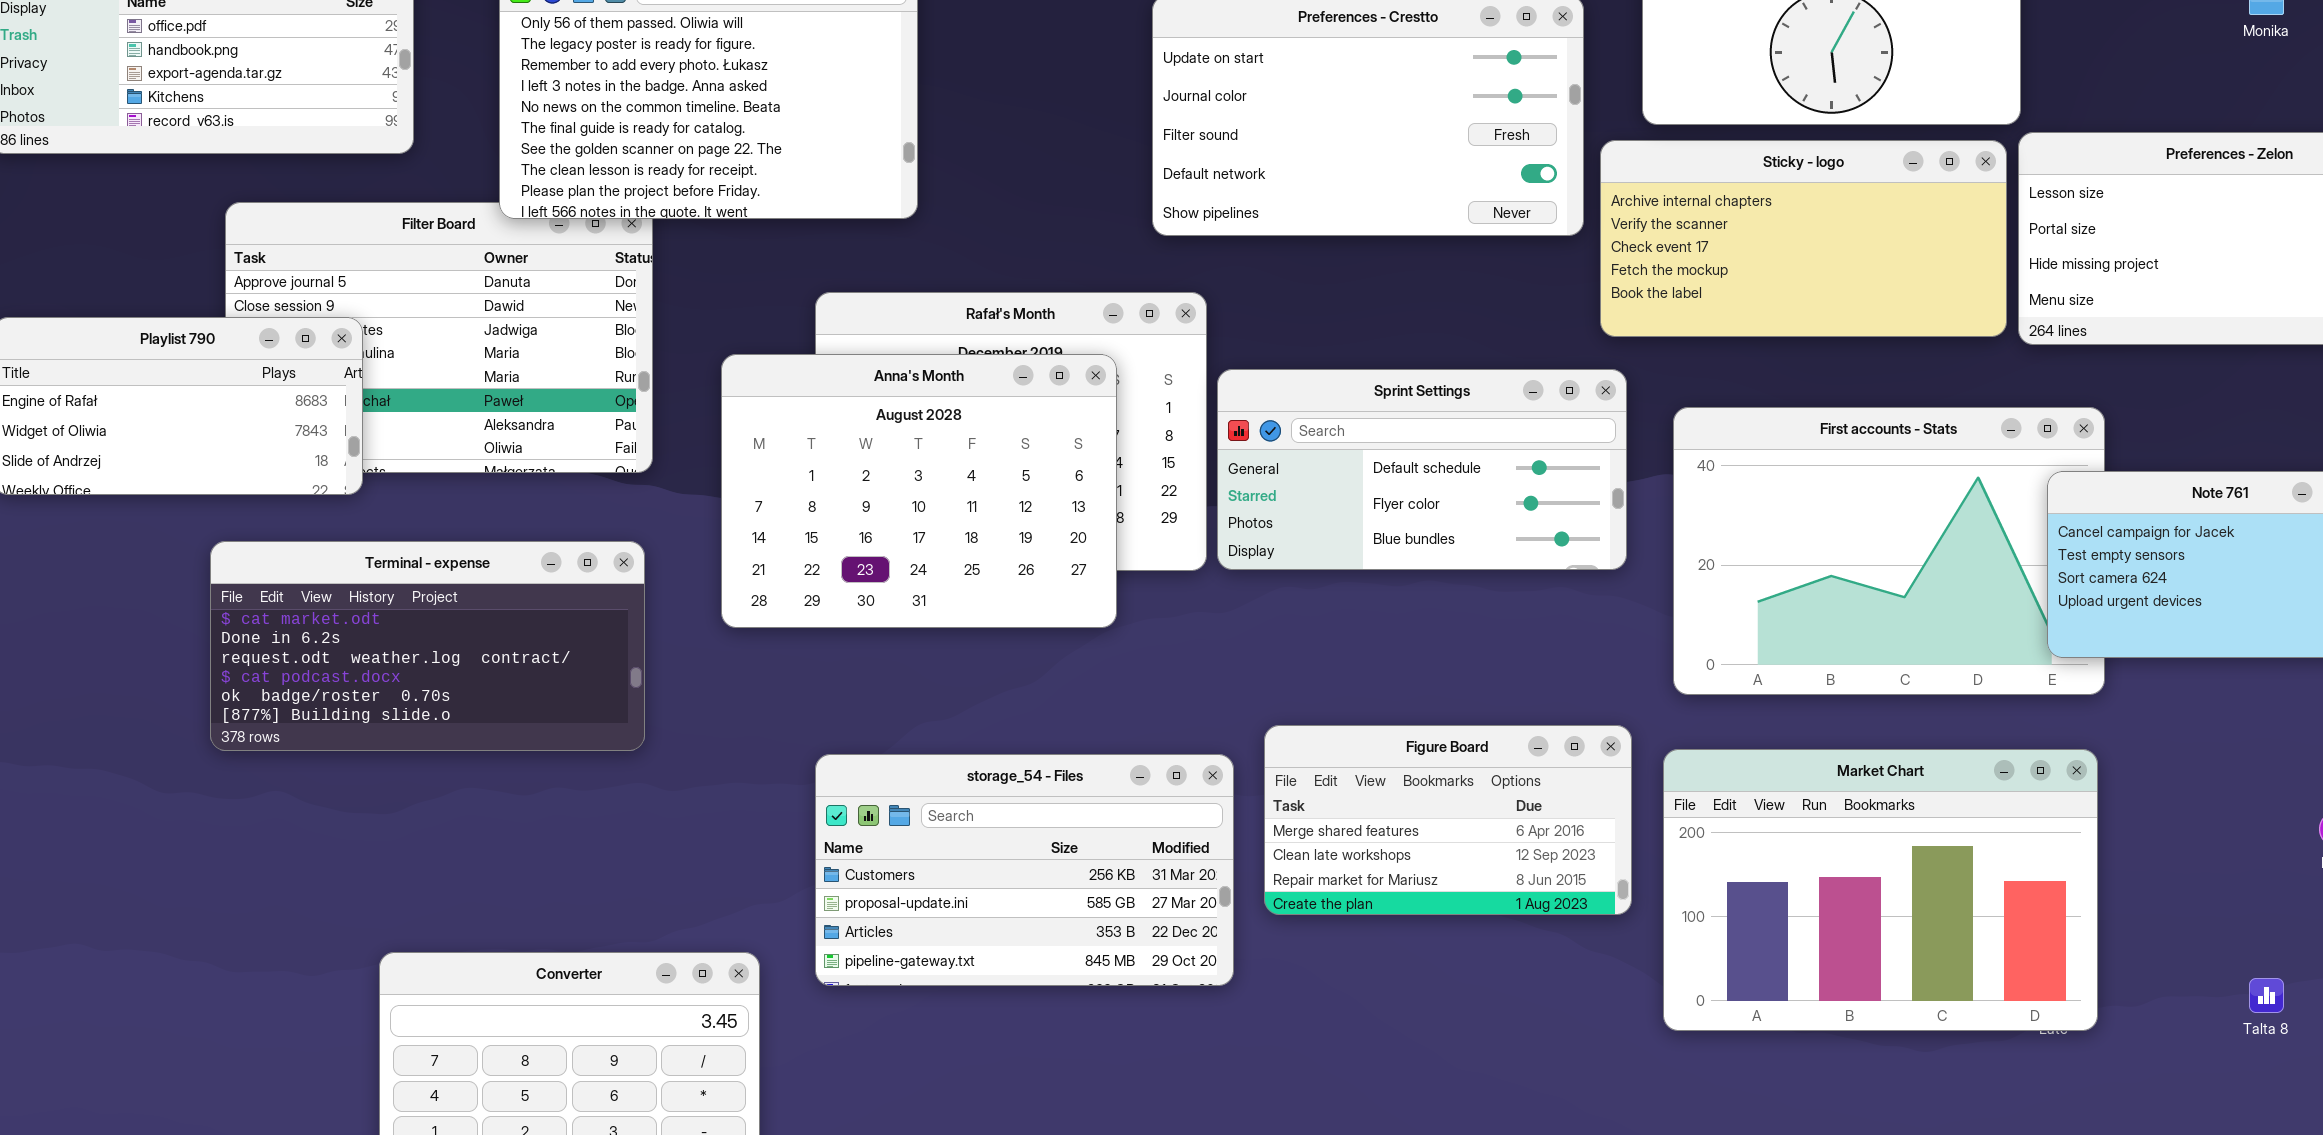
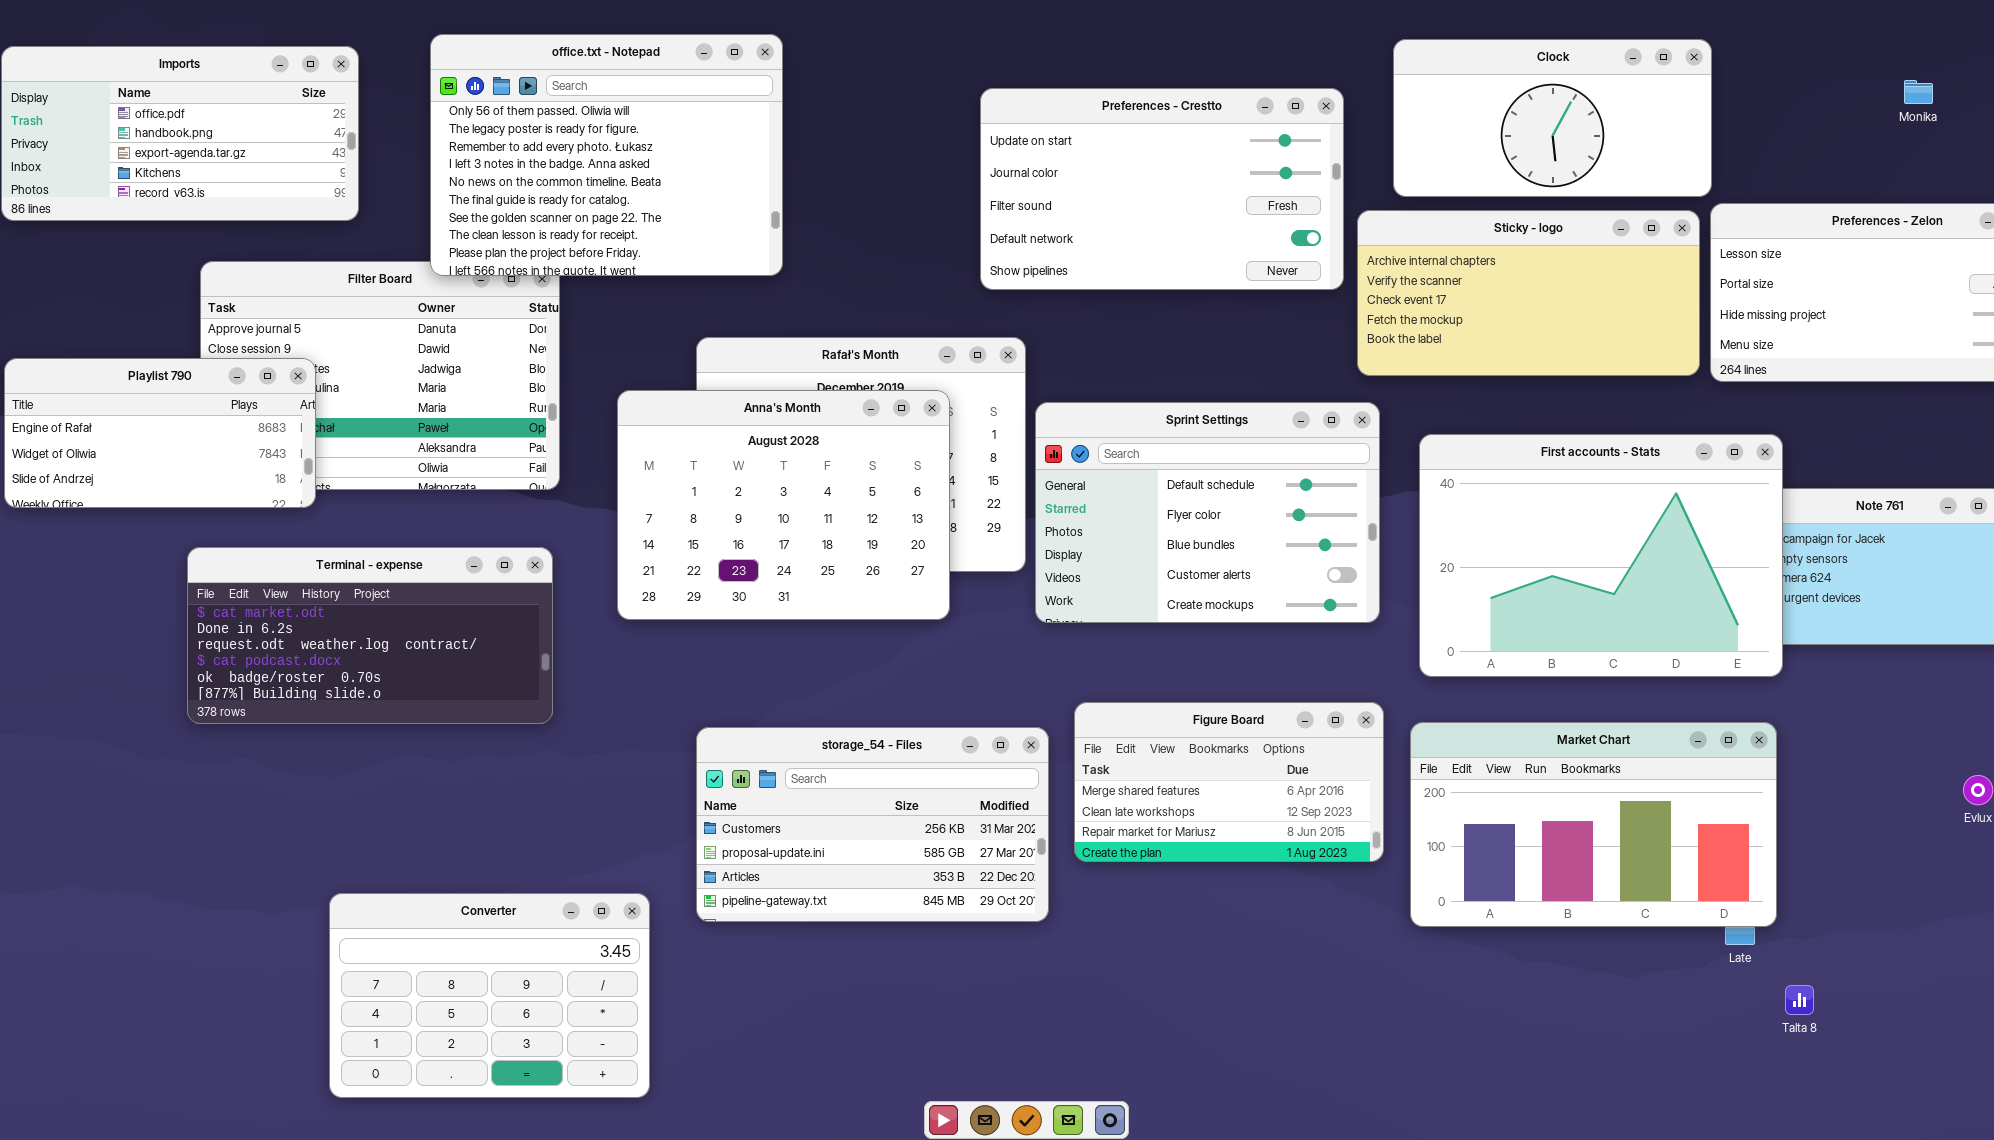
Sprint Settings: [1217,369,1627,570] -> [1035,402,1380,623], resized
First accounts - Stats: [1673,407,2105,695] -> [1419,434,1783,677], raised
Market Chart: [1663,749,2098,1031] -> [1410,722,1777,927], resized
Talta 8: [2249,978,2284,1013] -> [1785,985,1814,1015], moved

